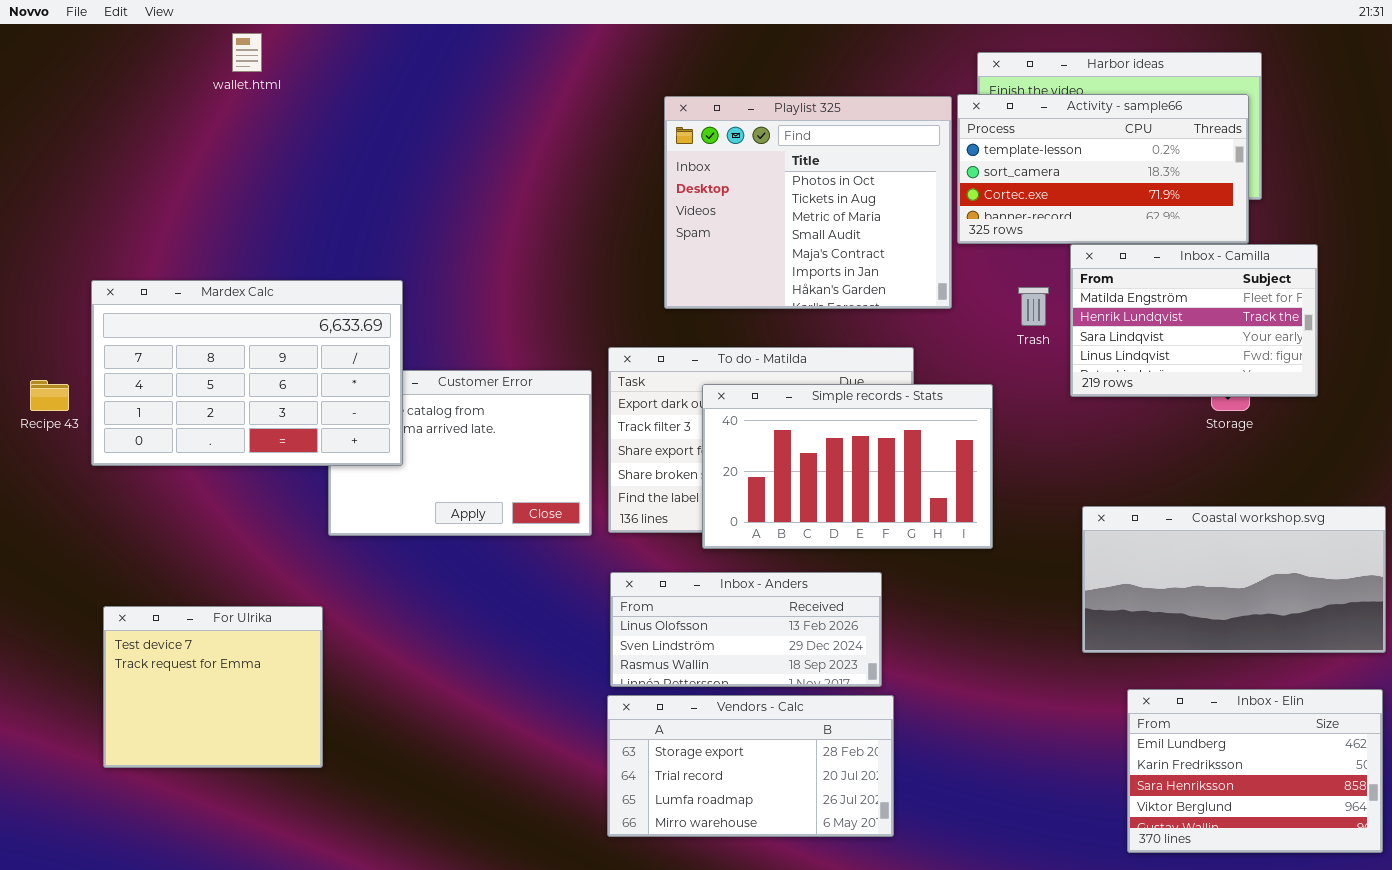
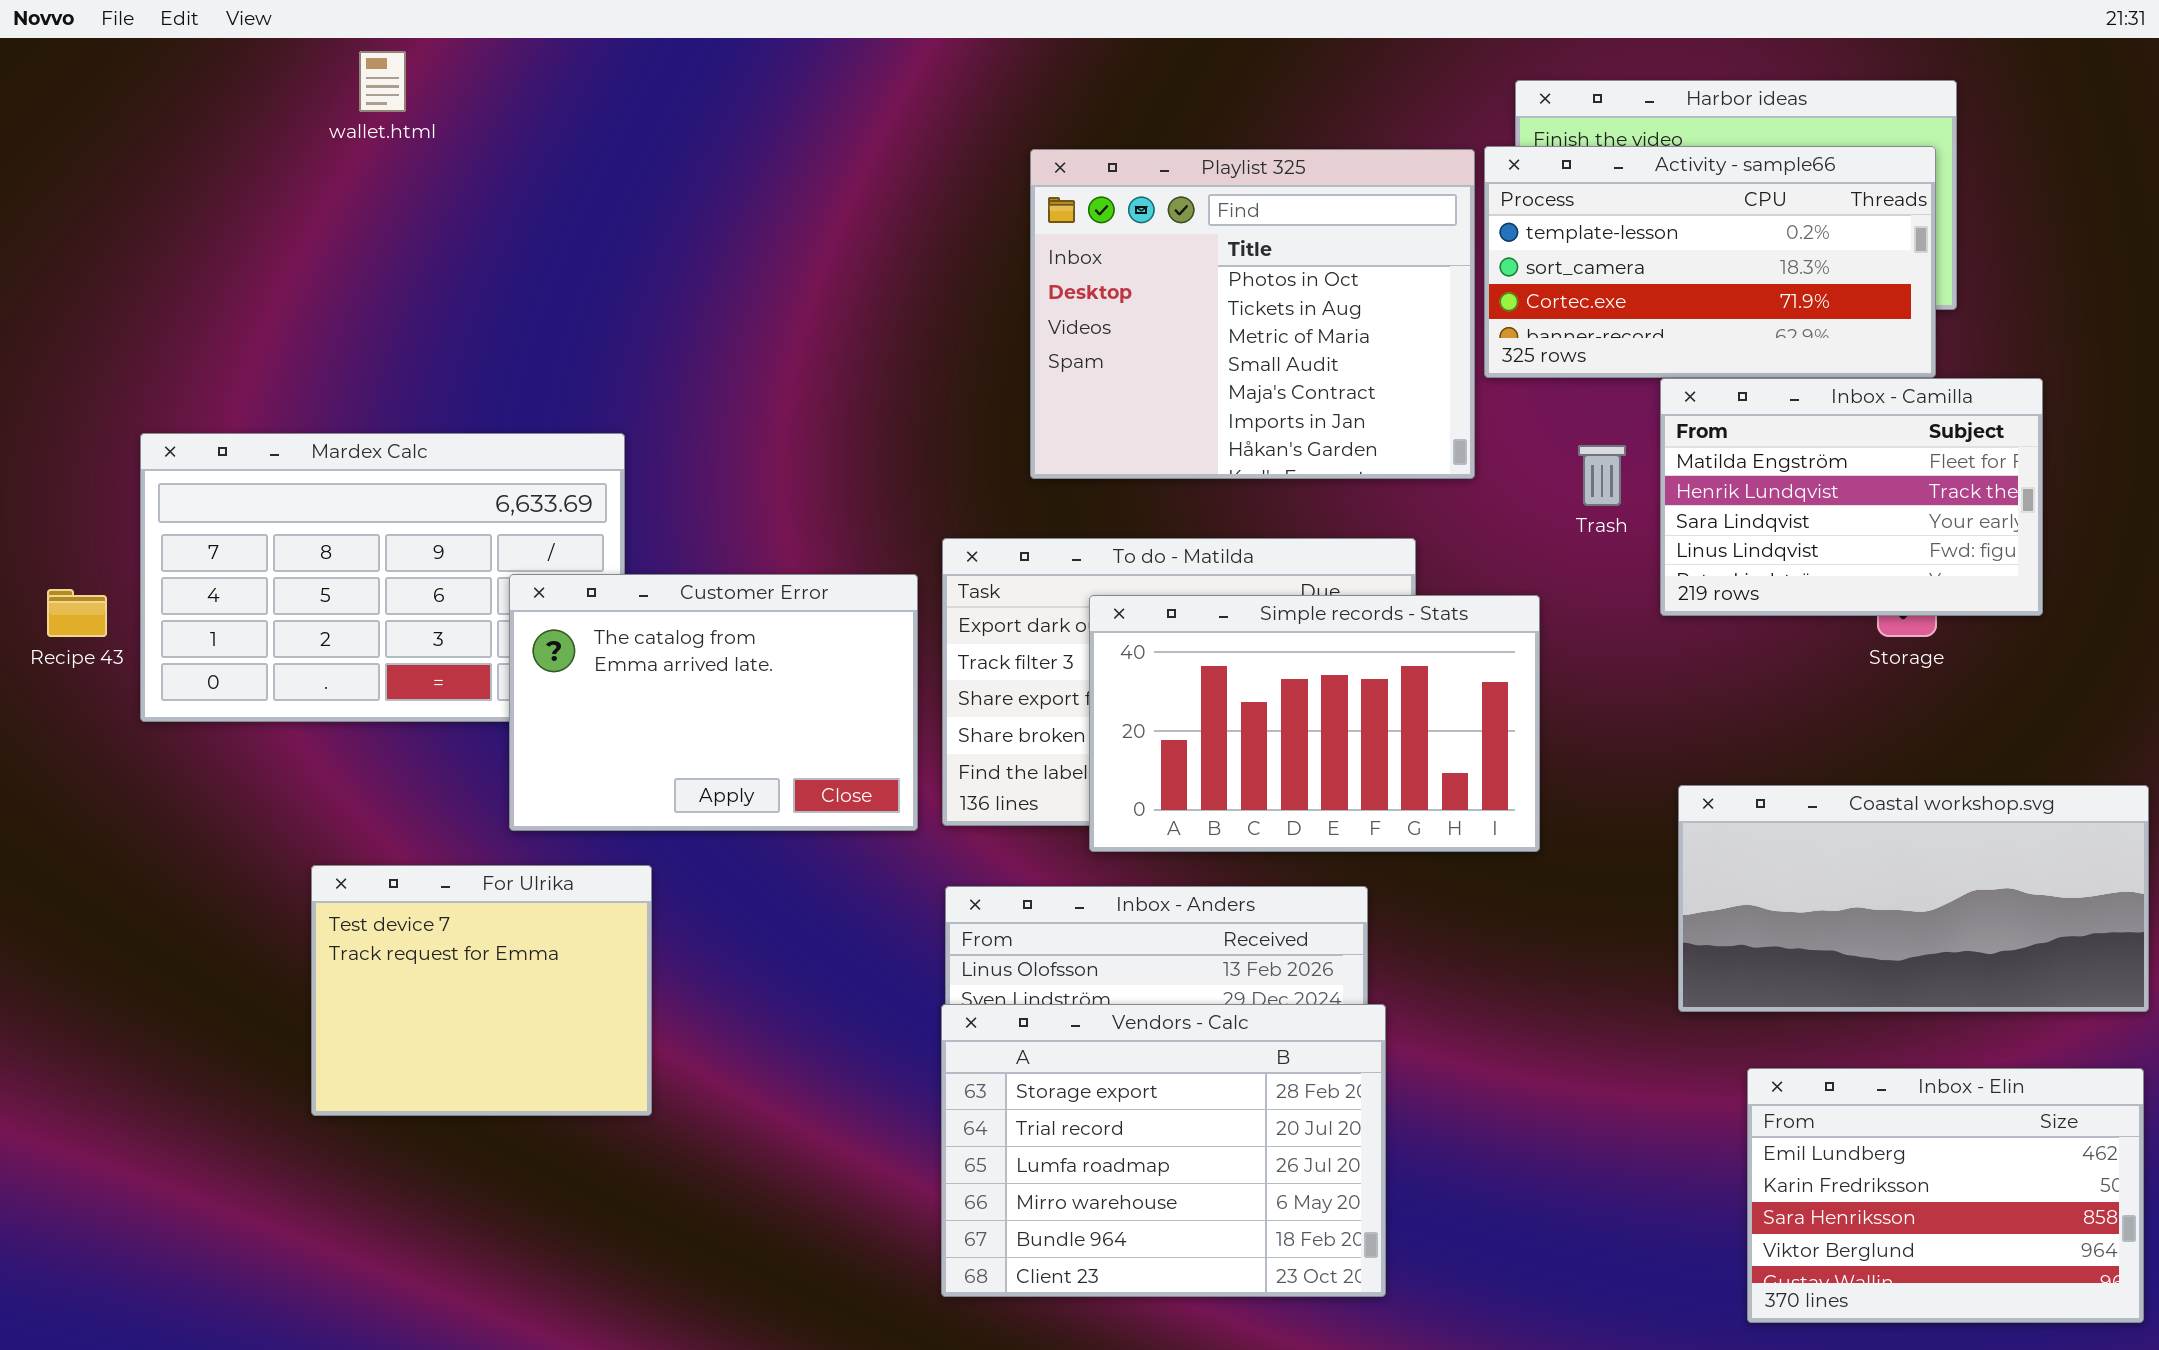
Customer Error: [328,370,592,536] -> [509,574,918,831], raised
For Ulrika: [103,606,323,768] -> [311,865,652,1116], moved
Vendors - Calc: [607,695,894,837] -> [941,1004,1386,1297], resized

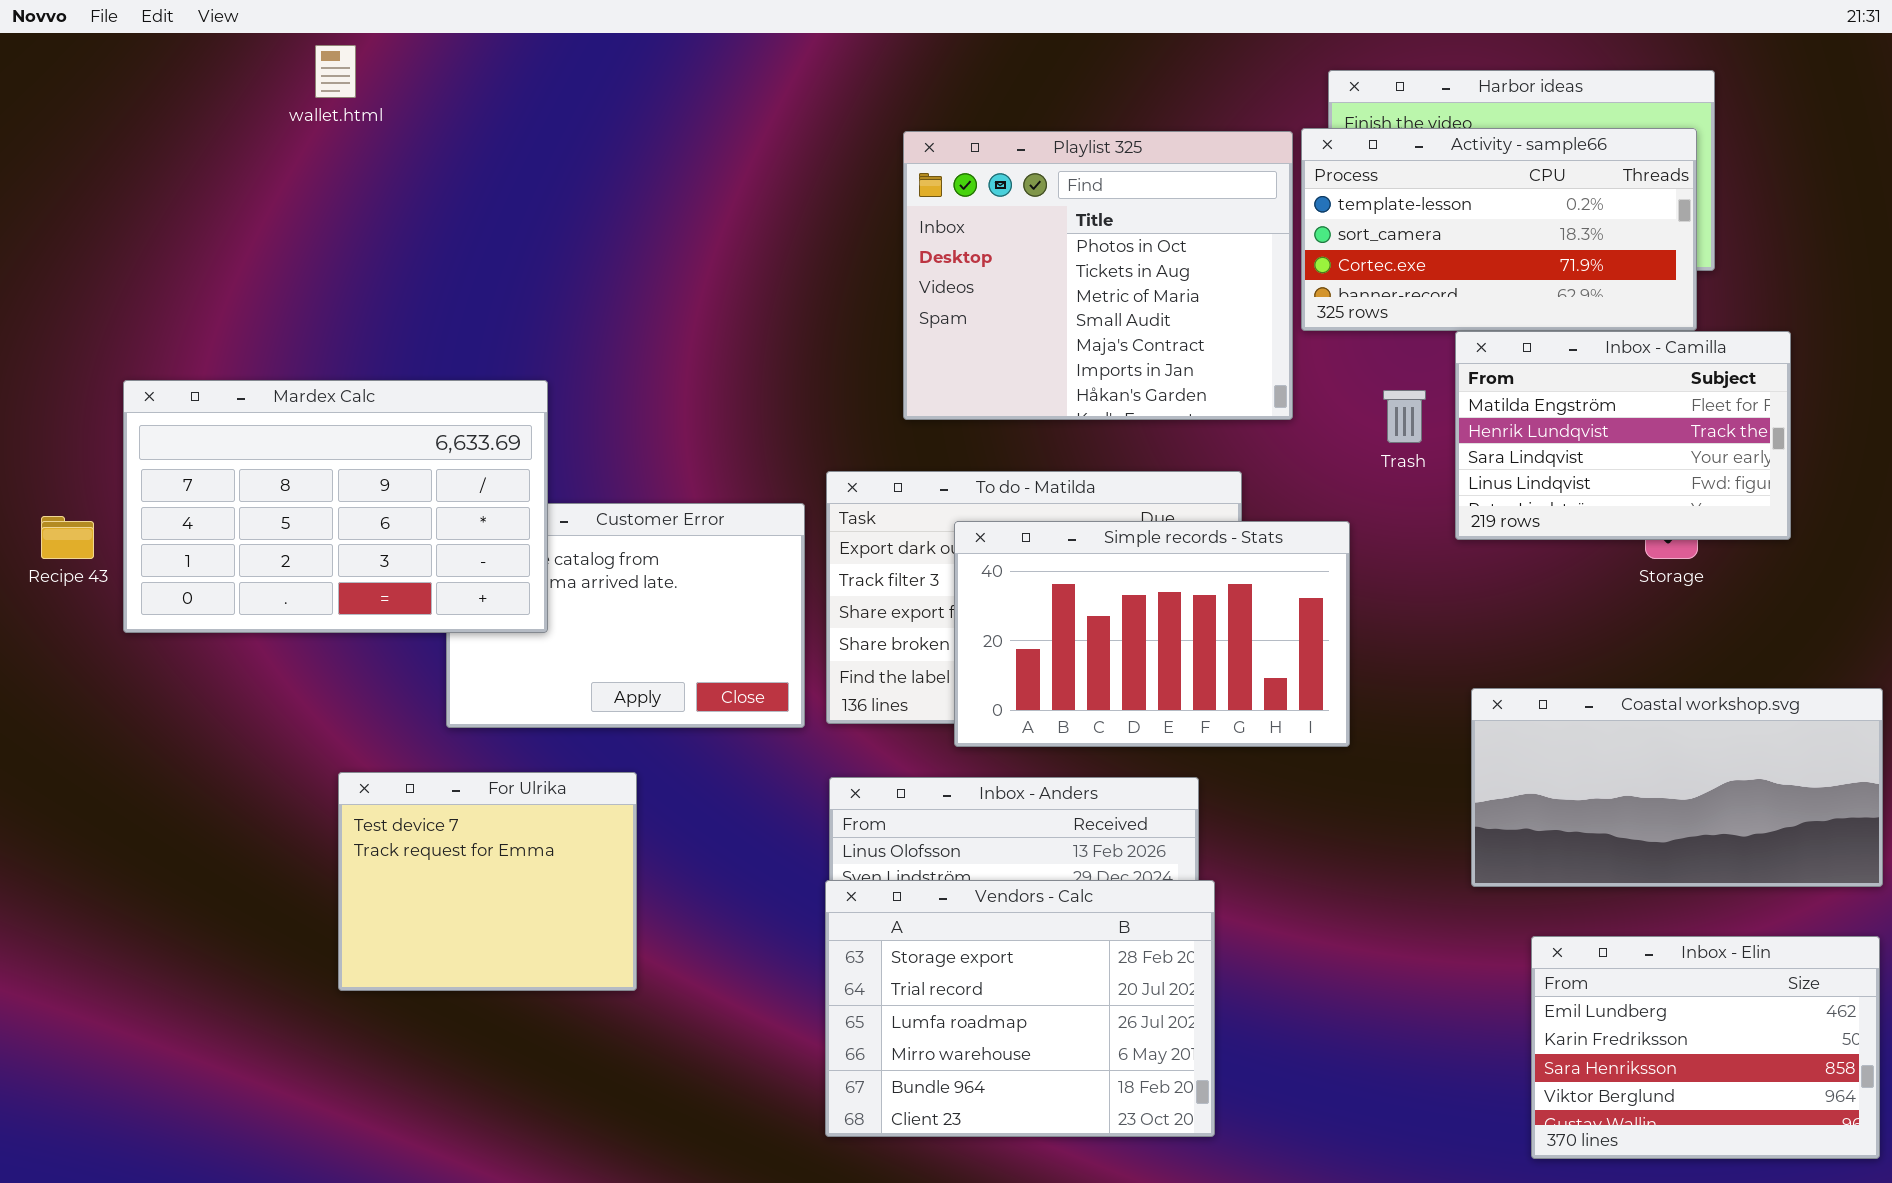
Mardex Calc: [140,433,625,722] -> [123,380,548,633], raised
For Ulrika: [311,865,652,1116] -> [338,772,637,991], moved

